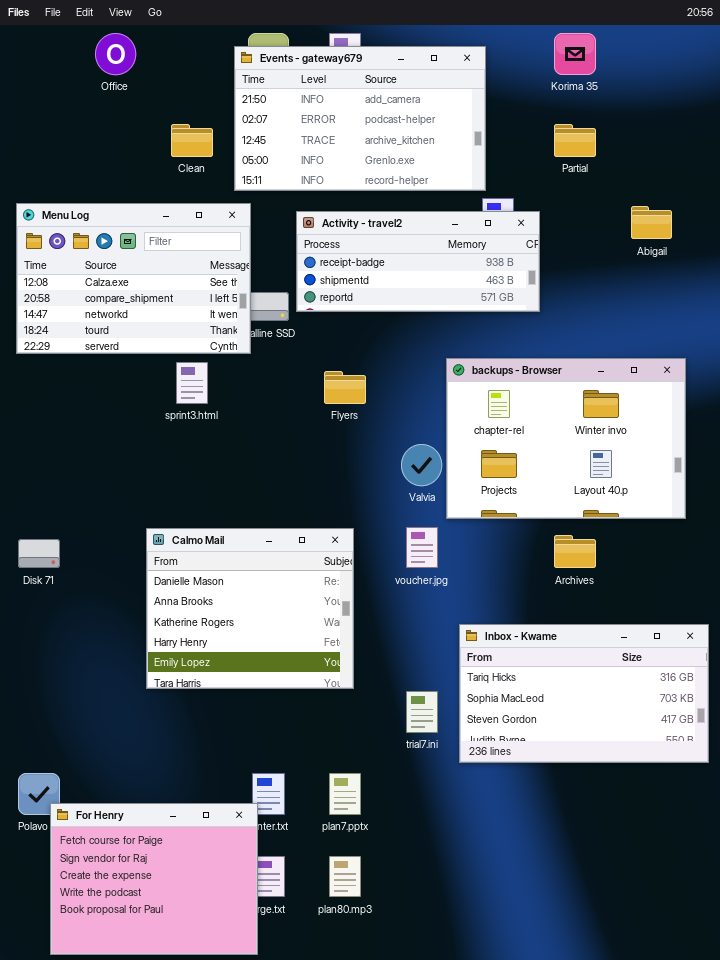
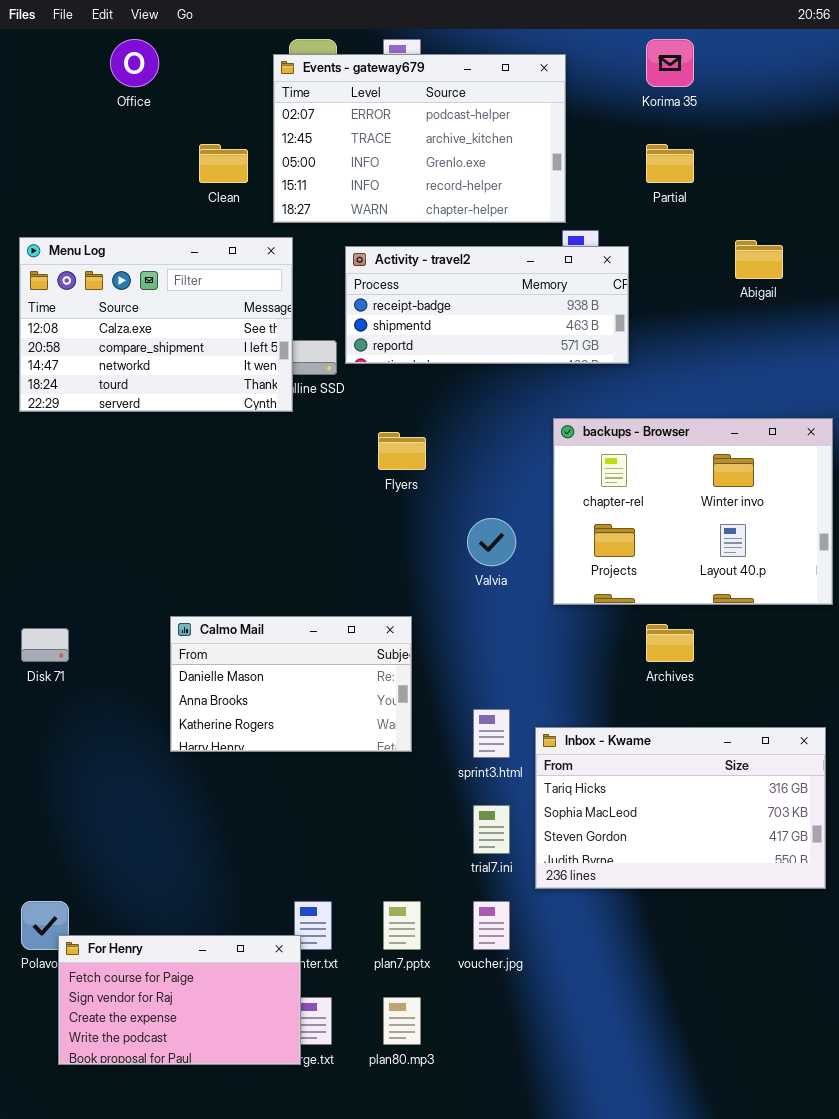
Events - gateway679: [234,46,486,191] -> [273,54,566,223], scrolled down 1 row
backups - Browser: [446,358,686,519] -> [553,418,833,605], moved
sprint3.html: [176,362,208,404] -> [473,709,510,758], moved
voucher.jpg: [406,527,438,568] -> [473,901,510,950], moved
Calmo Mail: [146,528,354,689] -> [170,616,412,752], resized
For Henry: [50,803,258,955] -> [58,935,301,1065], resized

